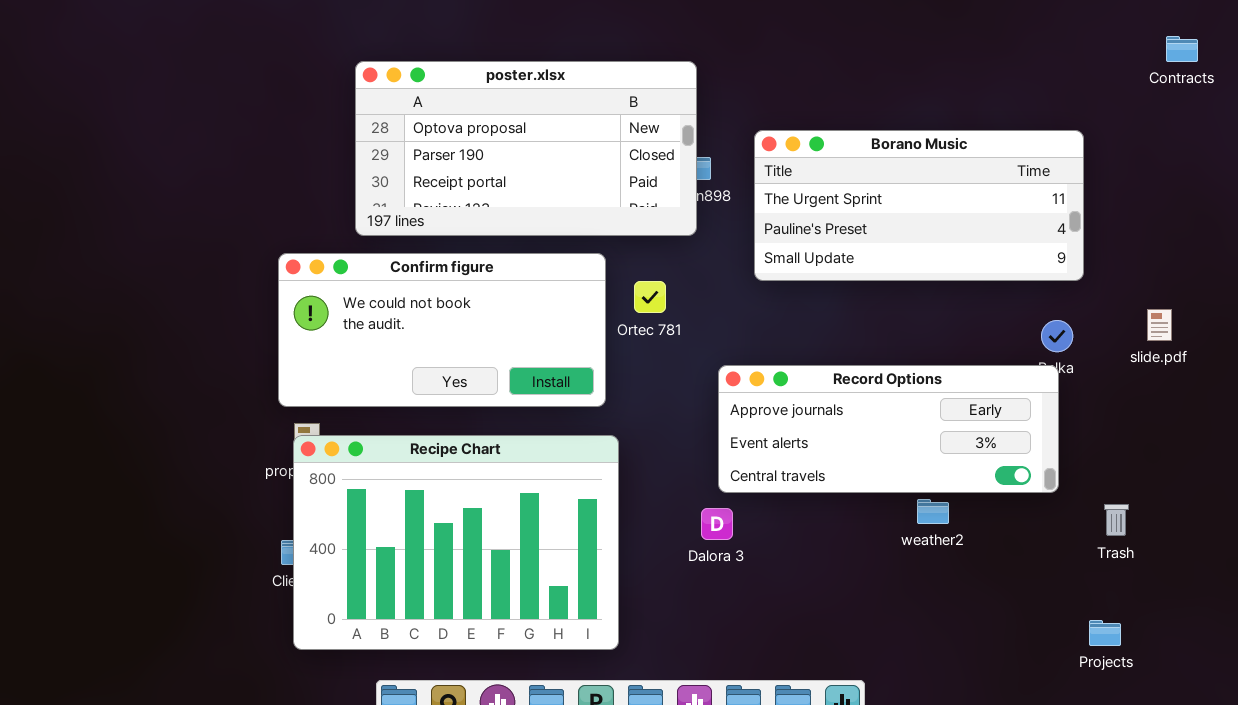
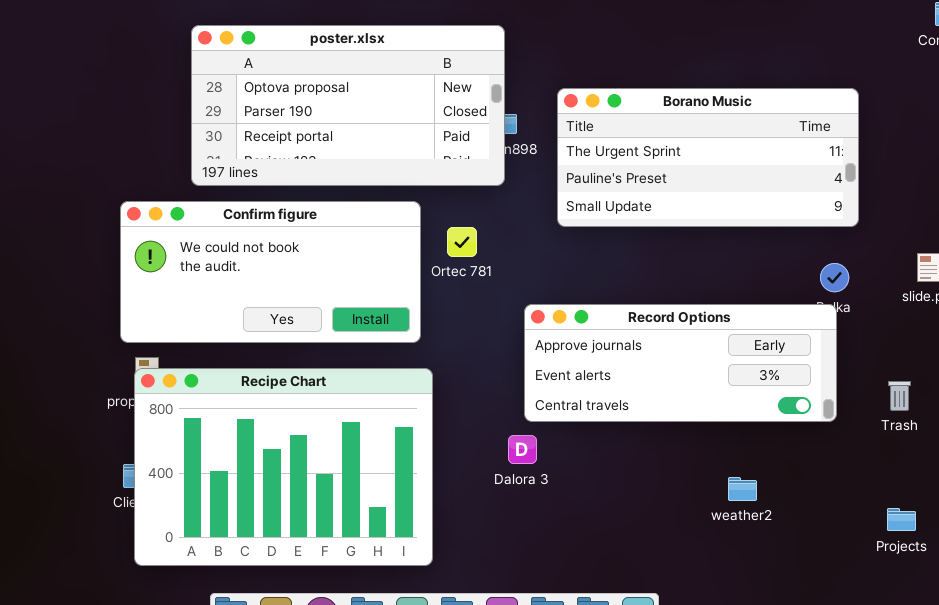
weather2: [917,499,949,524] -> [728,477,757,501], moved
Trash: [1104,504,1129,536] -> [888,381,911,411], moved
Projects: [1089,620,1121,646] -> [887,508,916,531], moved

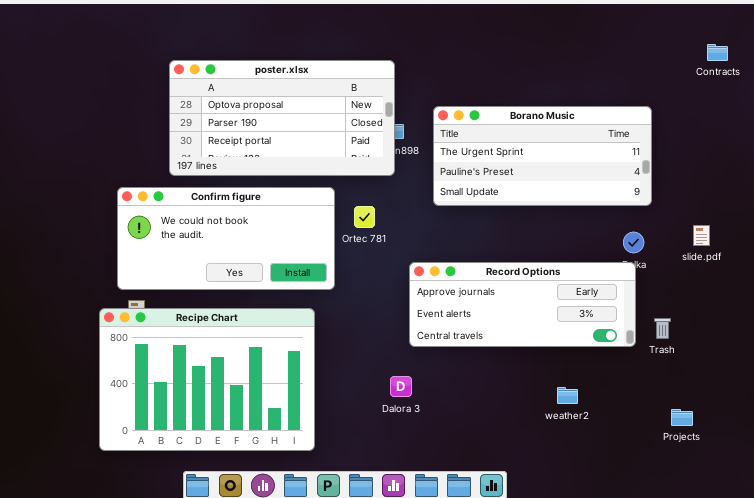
Recipe Chart: [134,368,433,566] -> [99,308,315,451], moved
Trash: [888,381,911,411] -> [654,318,671,339], moved
Dalora 3: [508,435,537,464] -> [390,376,412,397], moved

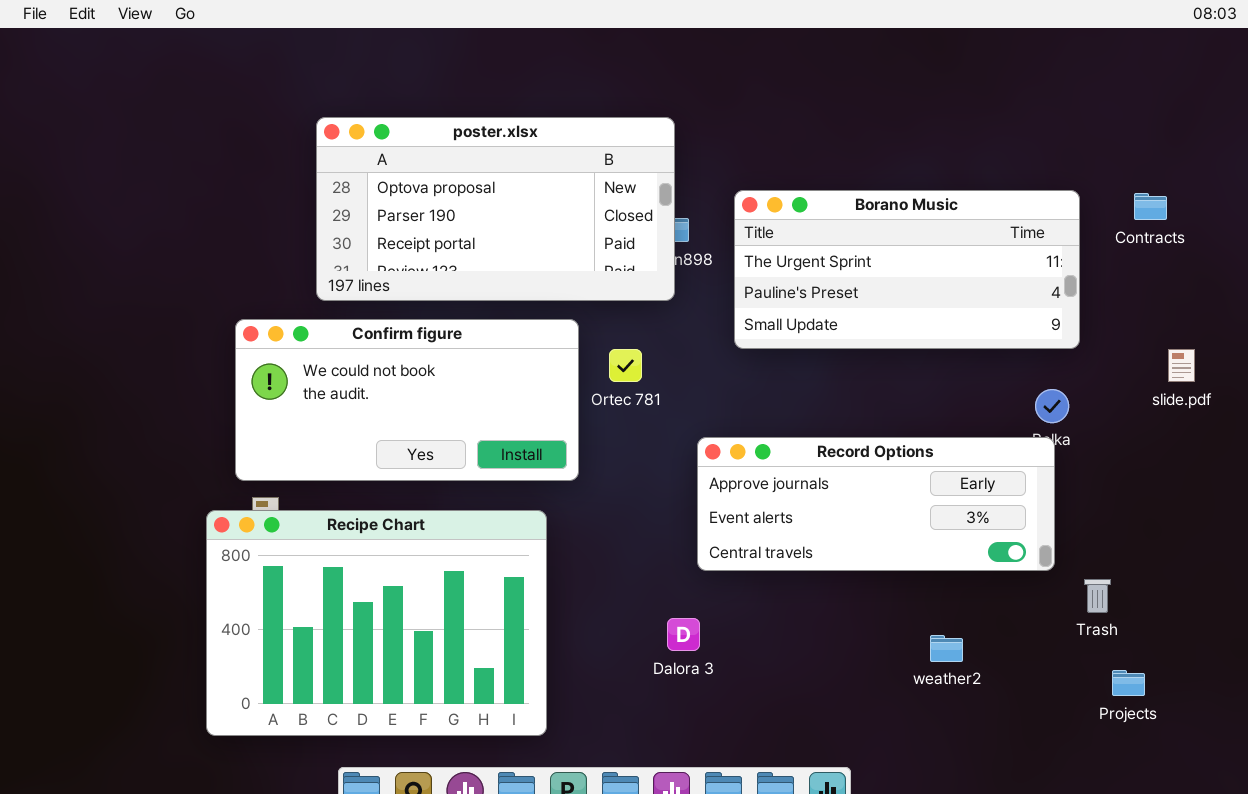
Contracts: [707,44,728,61] -> [1134,193,1167,220], moved
slide.pdf: [693,225,710,246] -> [1168,349,1195,382], moved
Trash: [654,318,671,339] -> [1084,579,1111,613], moved

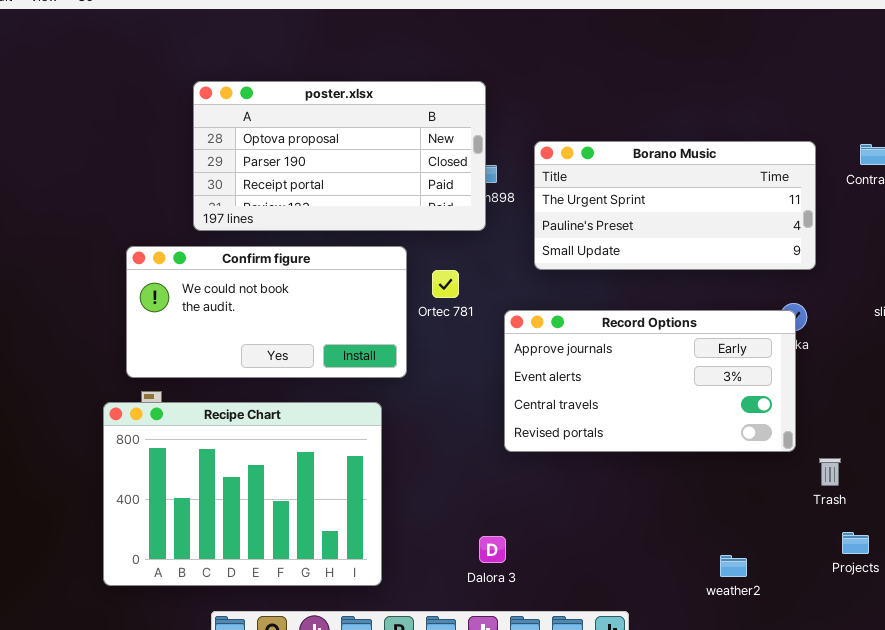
Record Options: [697,437,1055,571] -> [504,310,796,452], resized
Dalora 3: [667,618,700,651] -> [479,536,506,563], moved
weather2: [930,635,963,662] -> [720,555,747,577], moved

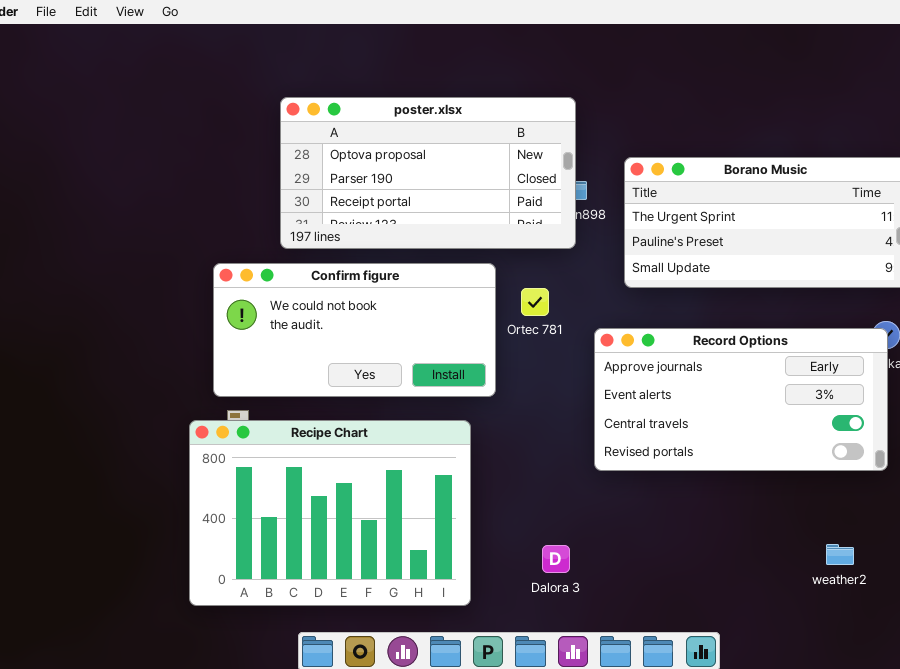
Dalora 3: [479,536,506,563] -> [542,545,570,573], moved
weather2: [720,555,747,577] -> [826,544,854,565], moved

